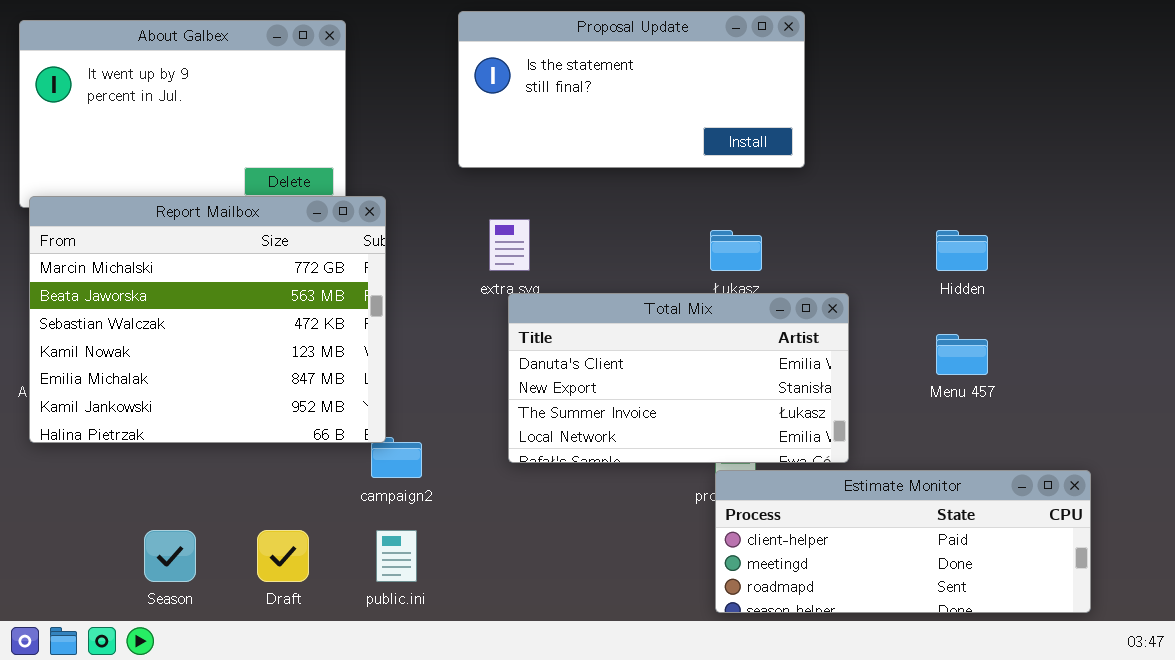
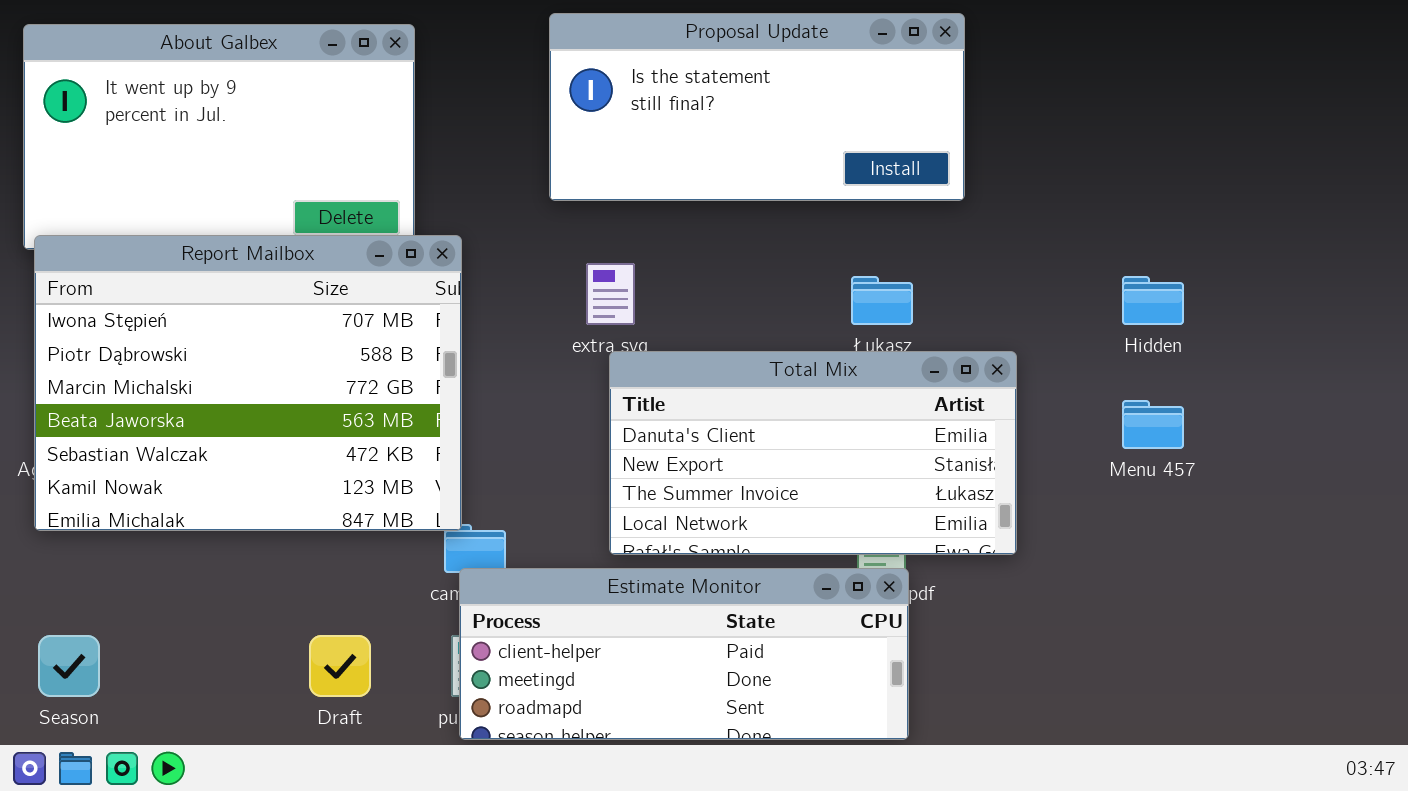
Report Mailbox: [29,196,386,443] -> [34,235,462,531], scrolled up 2 rows
Estimate Monitor: [715,470,1091,613] -> [459,568,909,740], moved
Season: [144,530,196,582] -> [38,635,100,697], moved

